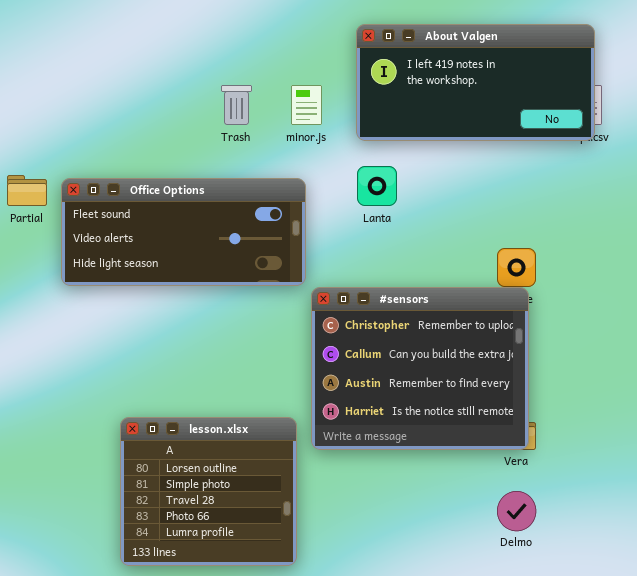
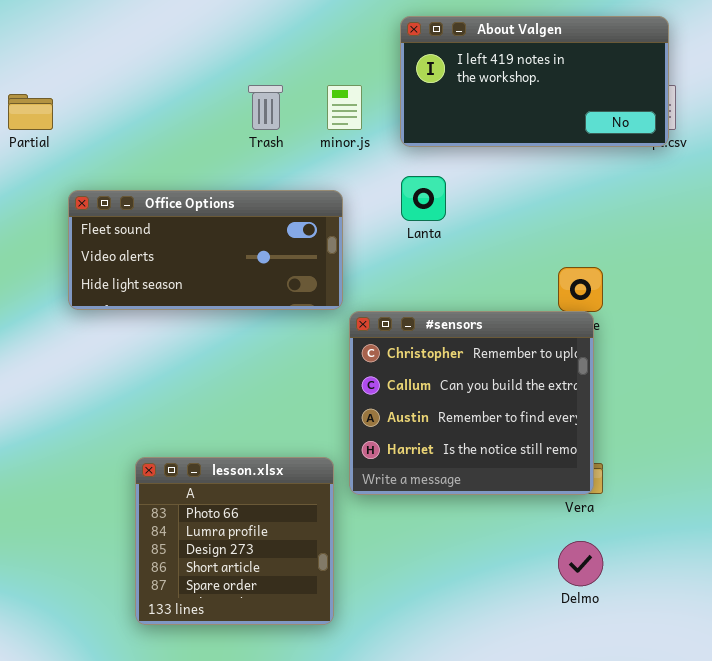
Partial: [7,175,47,206] -> [8,94,53,130], moved
lesson.xlsx: [120,417,297,566] -> [135,457,334,625], scrolled down 3 rows

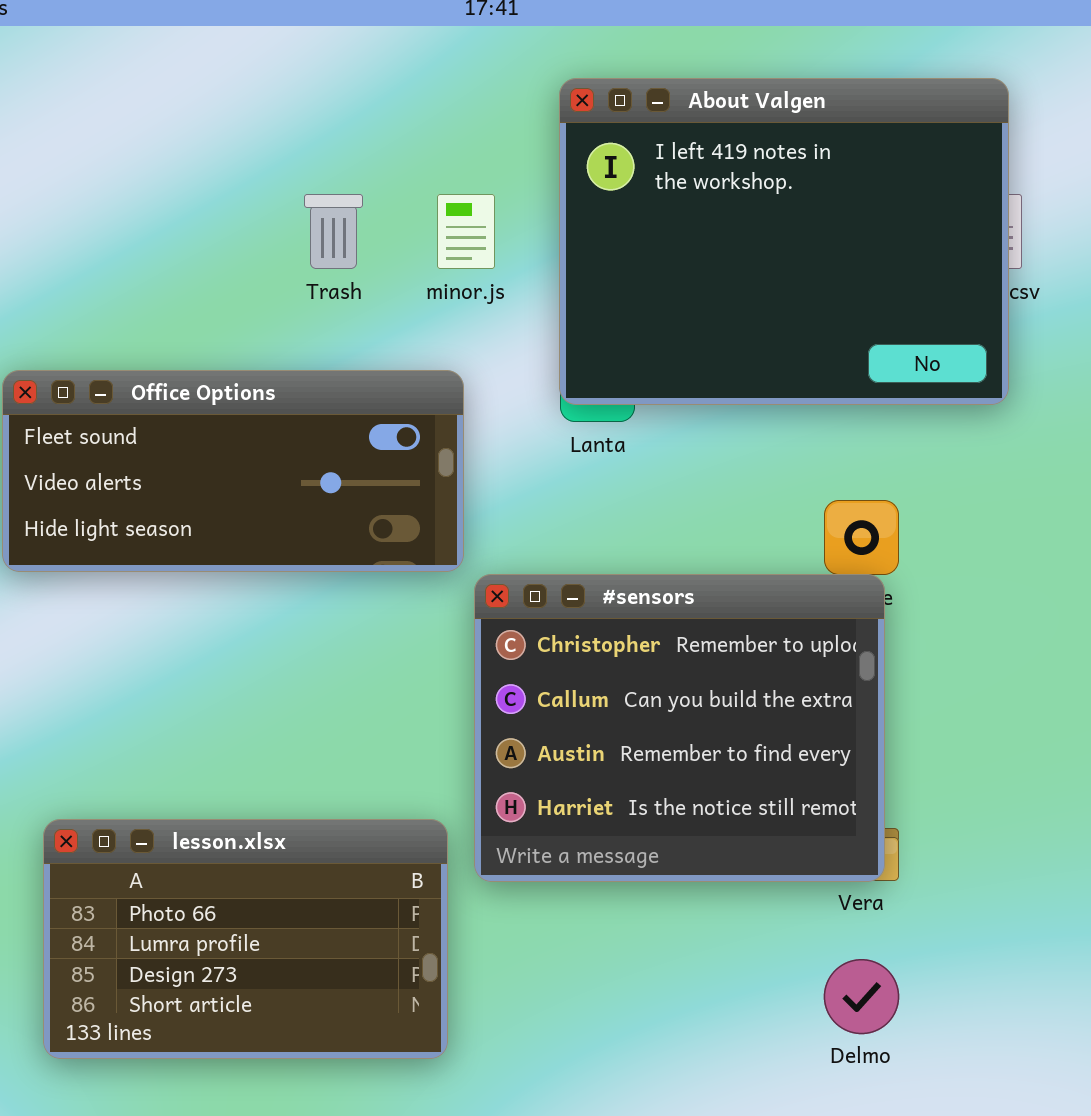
About Valgen: [400,16,669,147] -> [559,78,1009,405], resized
lesson.xlsx: [135,457,334,625] -> [43,819,448,1059], resized

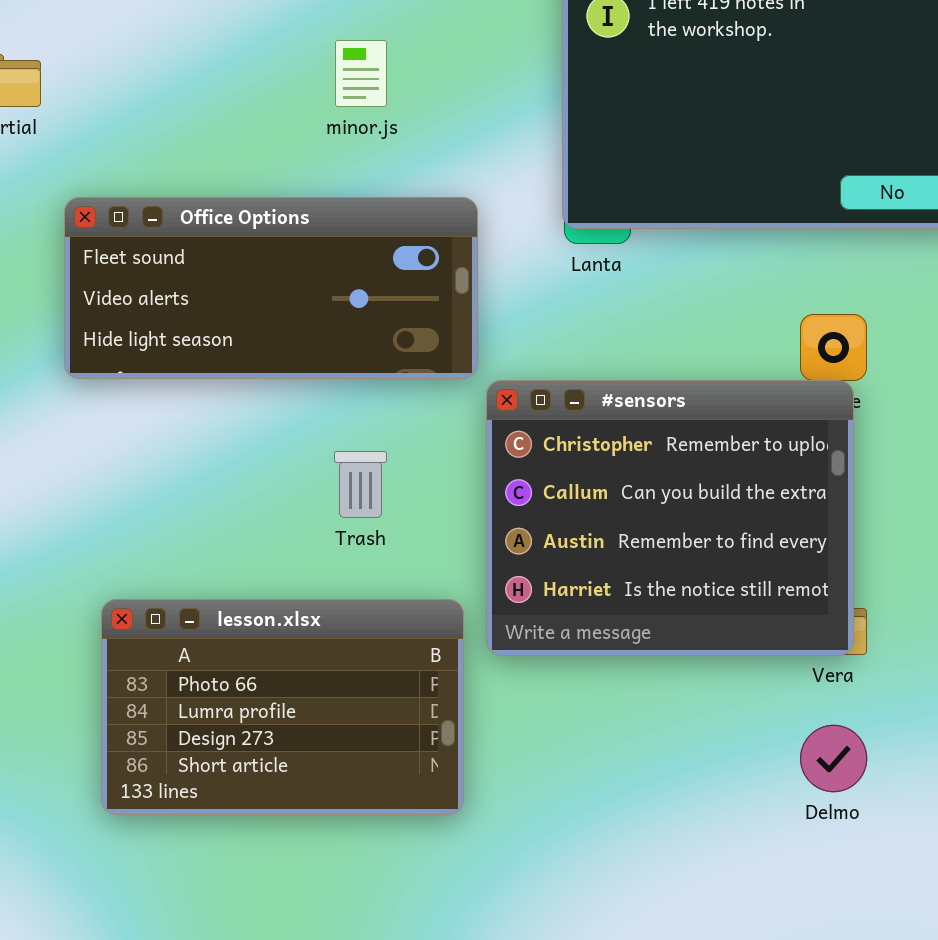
Trash: [304,194,363,269] -> [334,451,387,518], moved
minor.js: [437,194,495,269] -> [335,40,387,107], moved

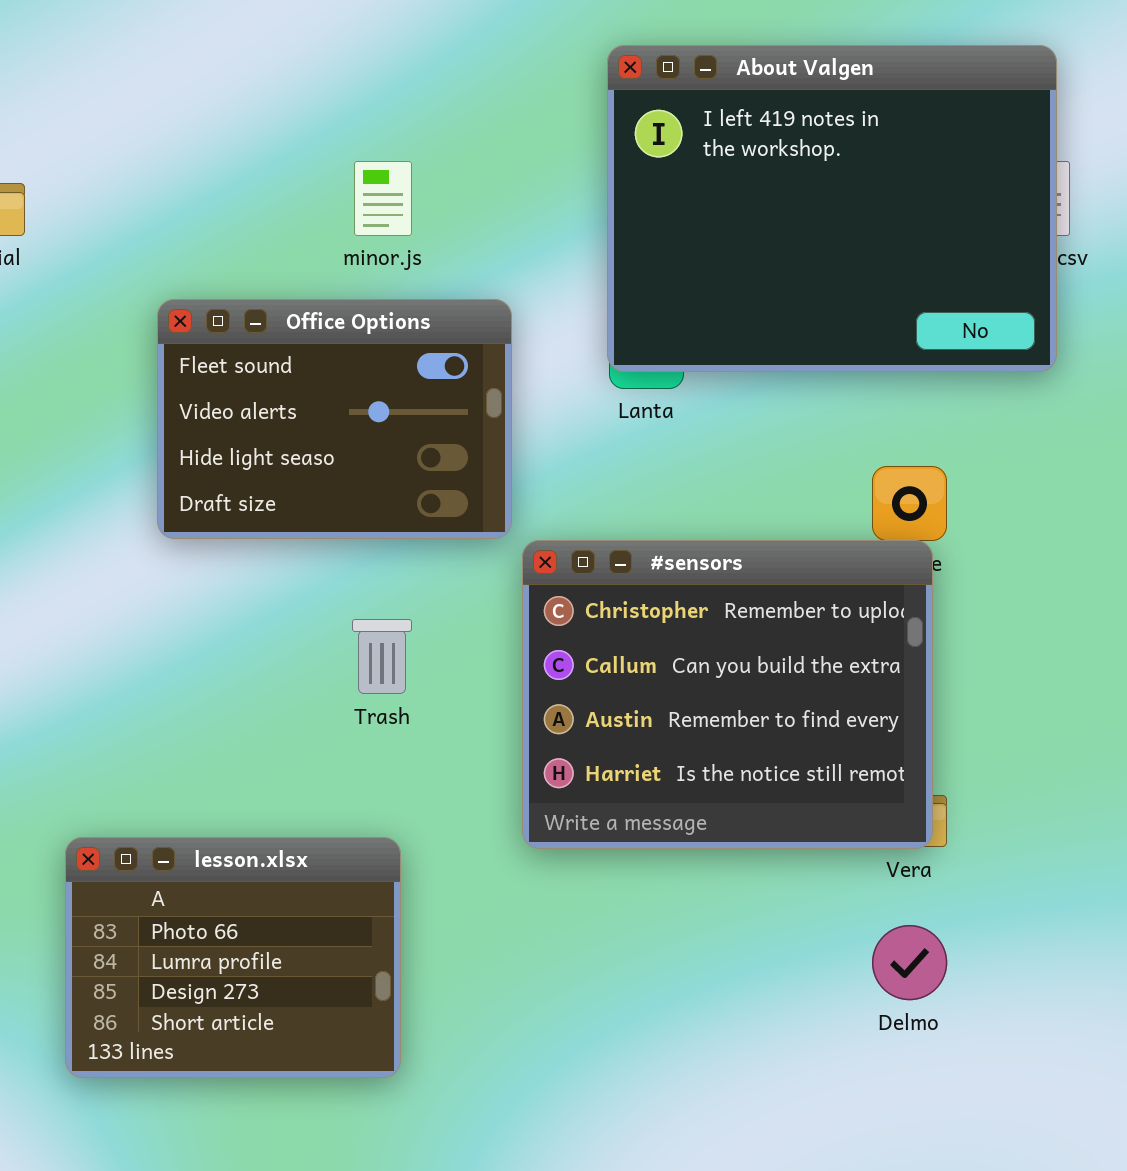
Office Options: [64,197,478,379] -> [157,299,512,539], resized
lesson.xlsx: [101,599,464,815] -> [65,837,401,1078], moved, resized

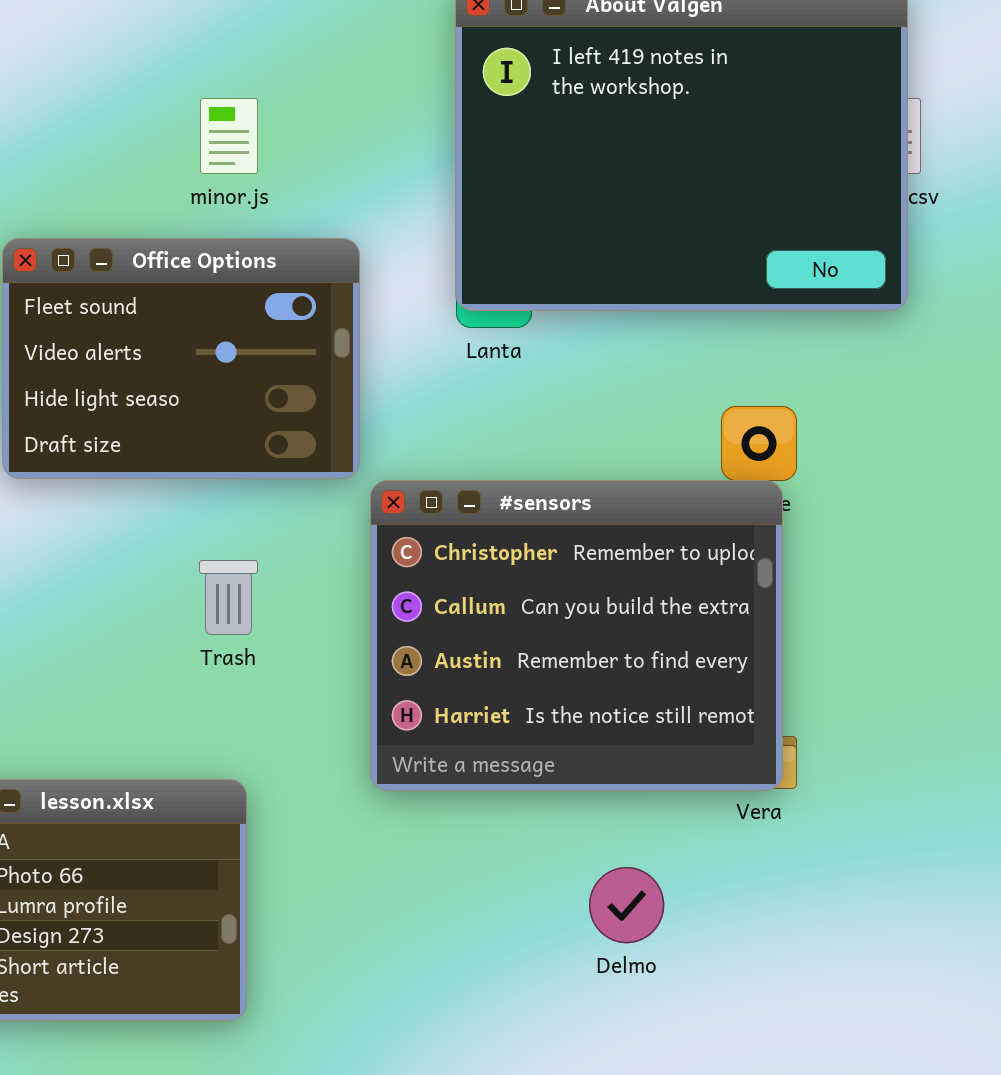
Delmo: [872,925,947,1000] -> [589,867,664,943], moved

